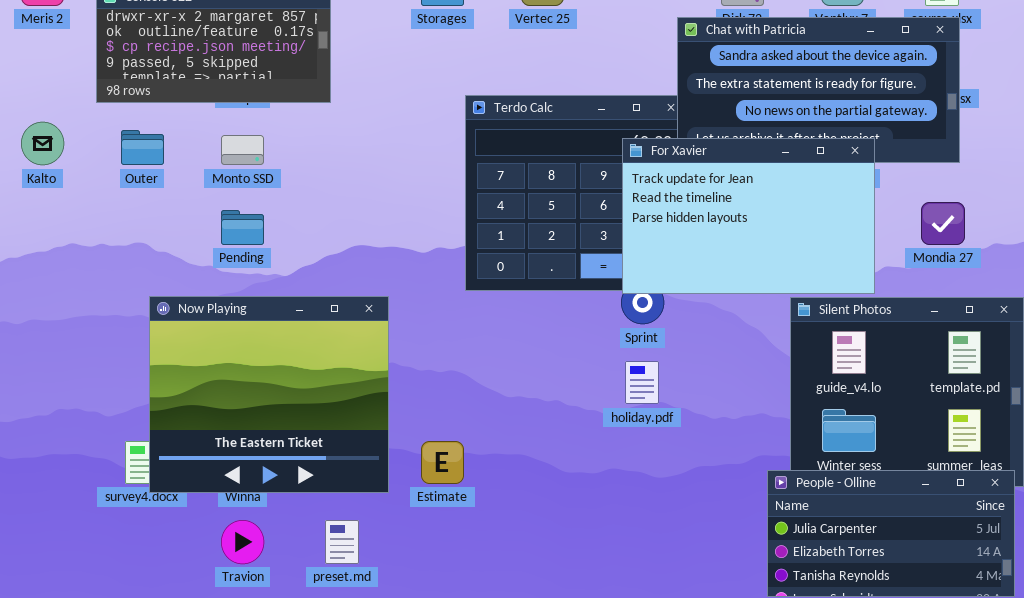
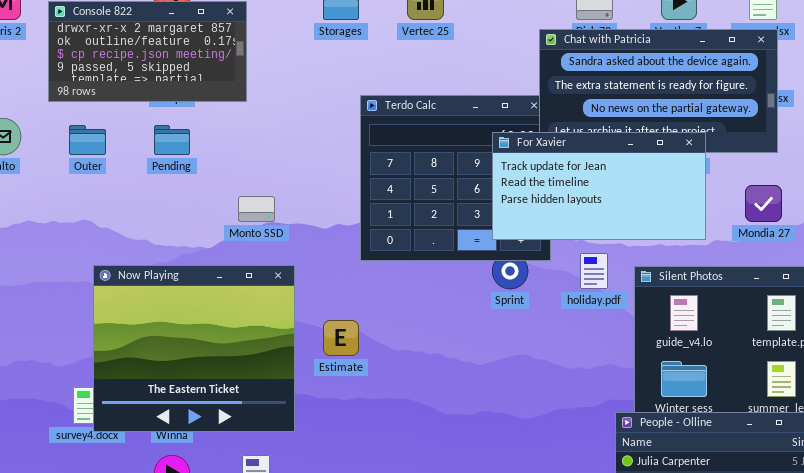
Monto SSD: [221,135,264,165] -> [238,196,275,222], moved
For Xavier: [622,138,875,294] -> [492,132,706,240], resized
Pending: [221,210,264,245] -> [154,125,190,155], moved
holiday.pdf: [625,361,659,404] -> [580,253,608,289], moved
Estimate: [421,441,464,484] -> [323,320,359,356], moved

